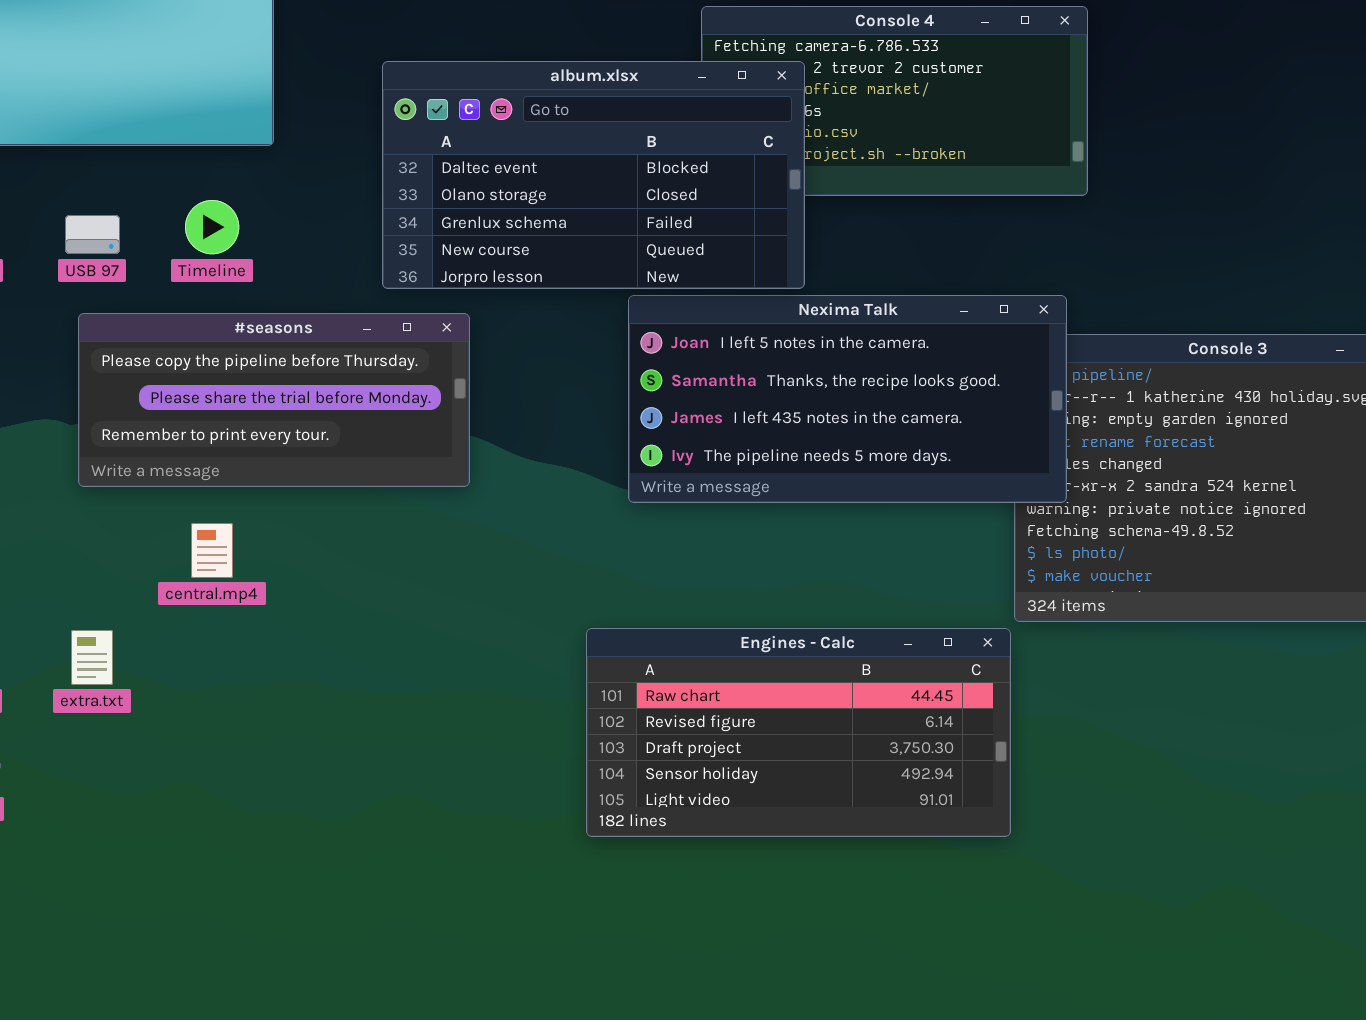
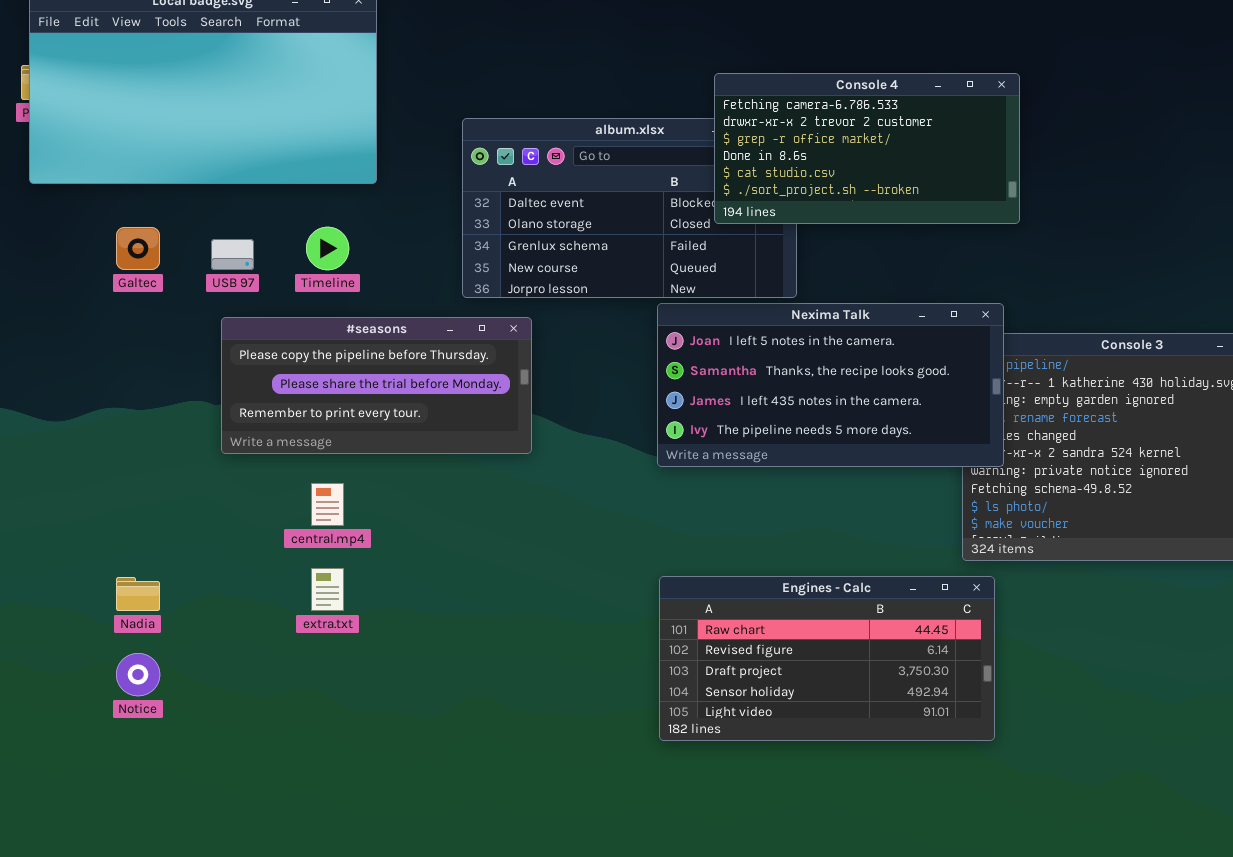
Console 4: [701,6,1088,196] -> [714,73,1020,224], raised
Engines - Calc: [586,628,1011,837] -> [659,576,995,741], moved
extra.txt: [71,630,113,685] -> [311,568,344,611], moved

